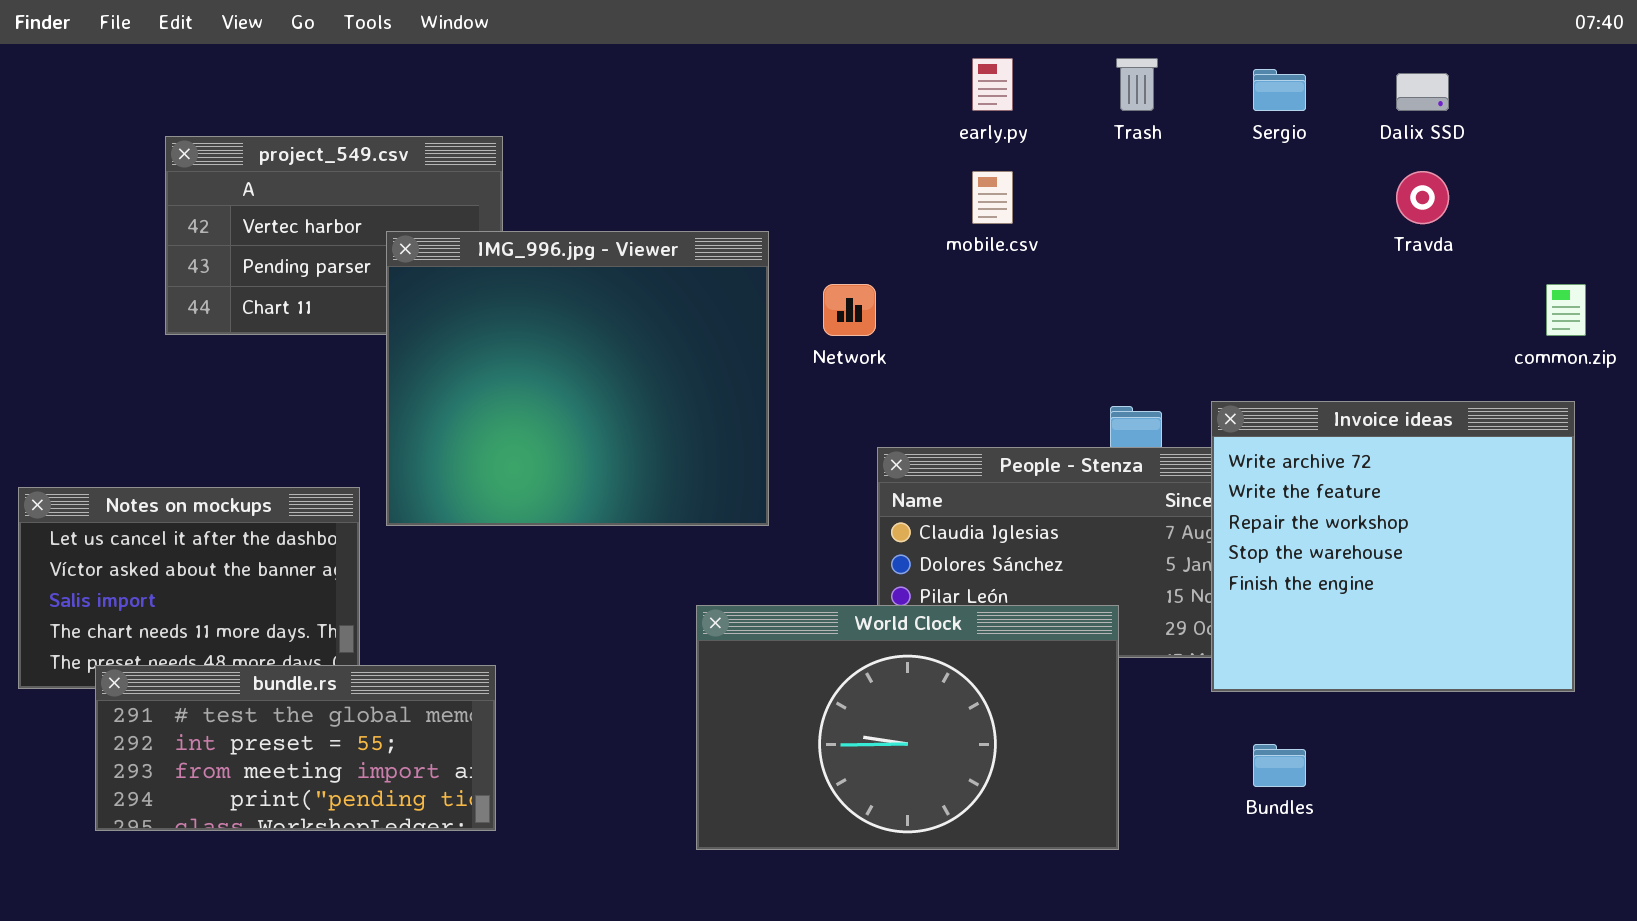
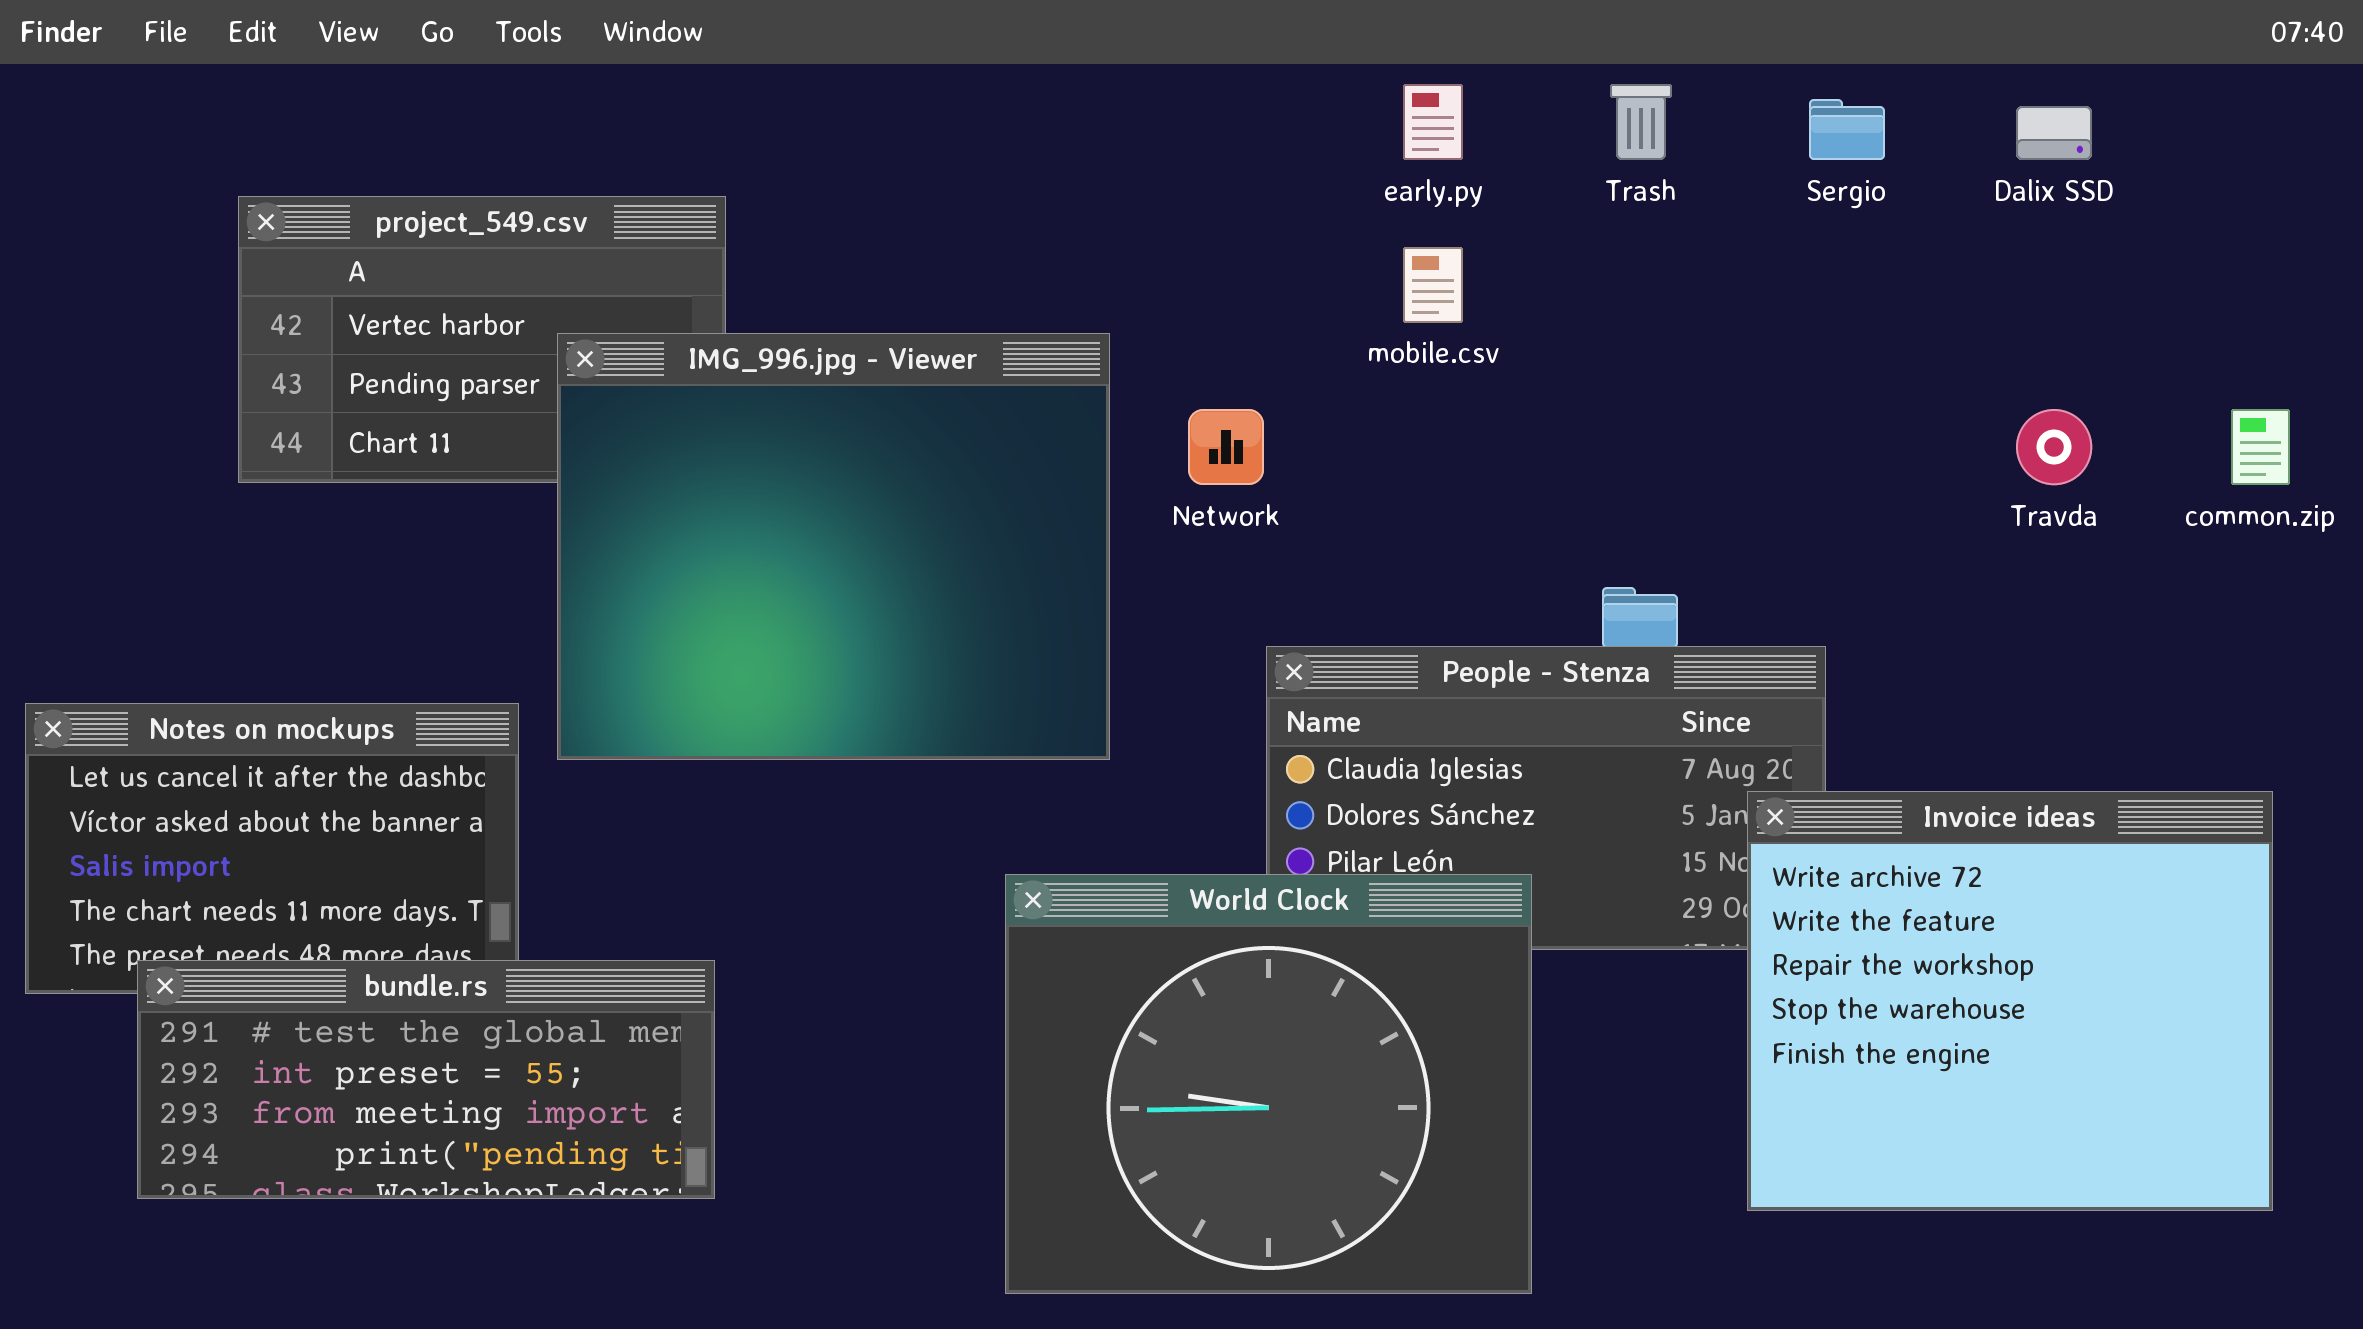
Travda: [1396,171,1449,224] -> [2016,409,2092,485], moved
Invoice ideas: [1211,401,1575,692] -> [1747,791,2273,1211], moved
World Clock: [696,605,1119,850] -> [1005,874,1532,1294], resized

